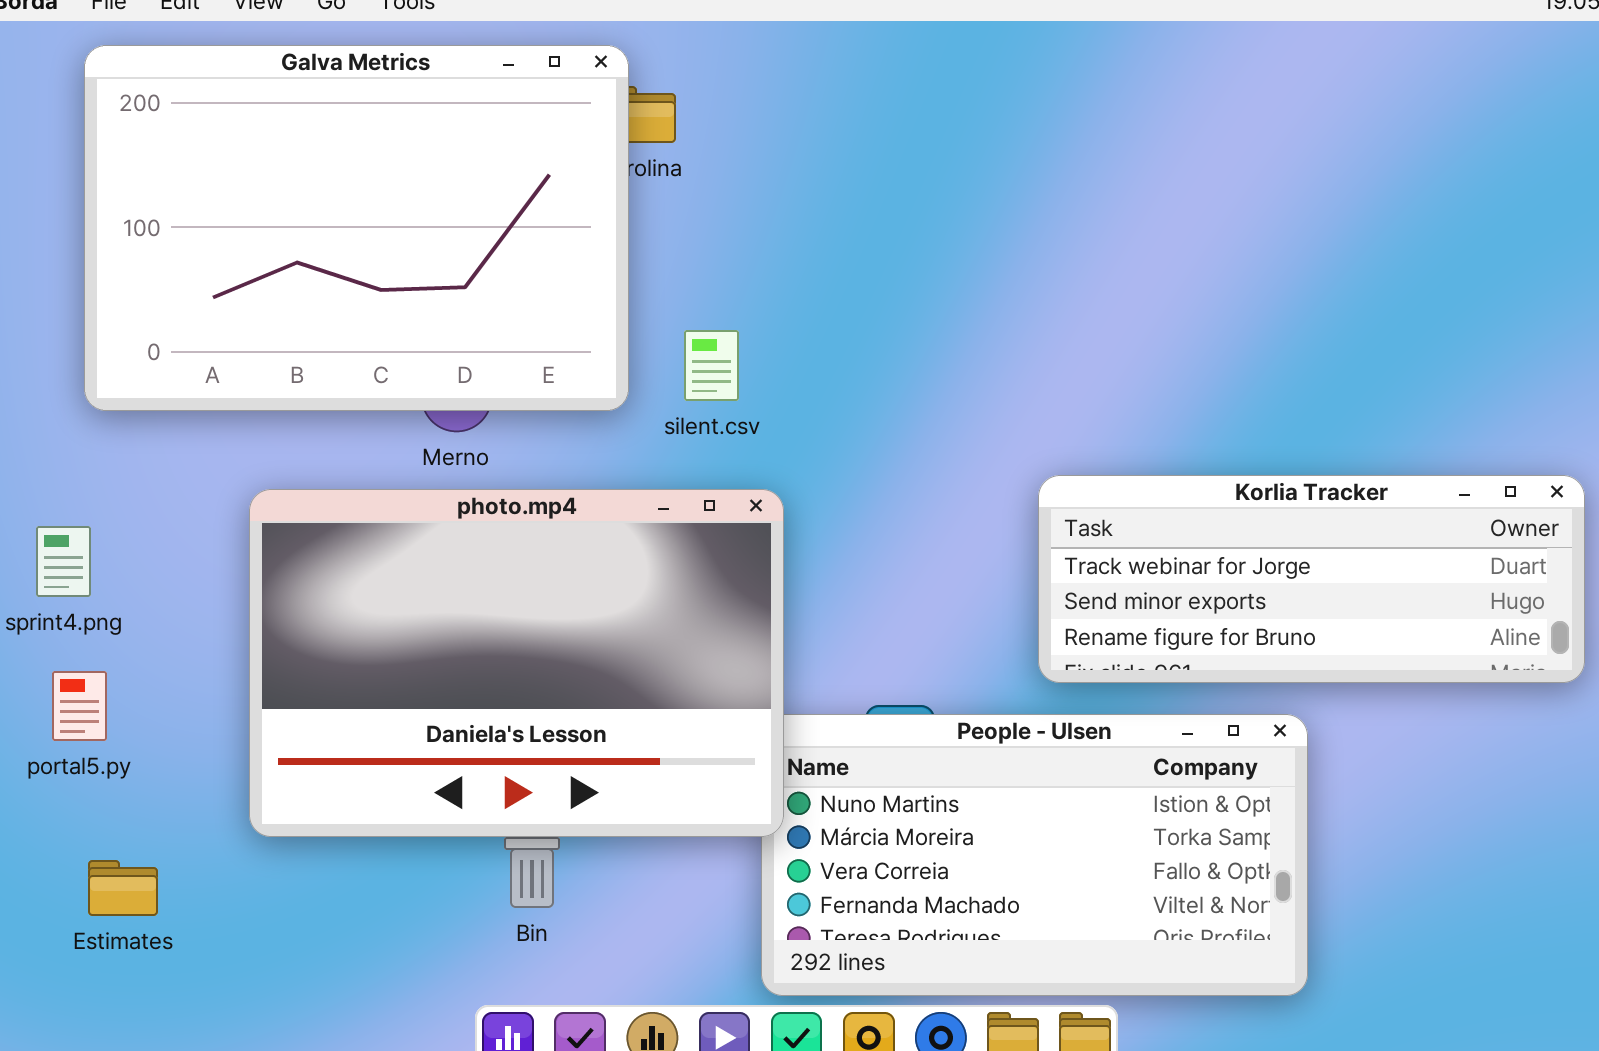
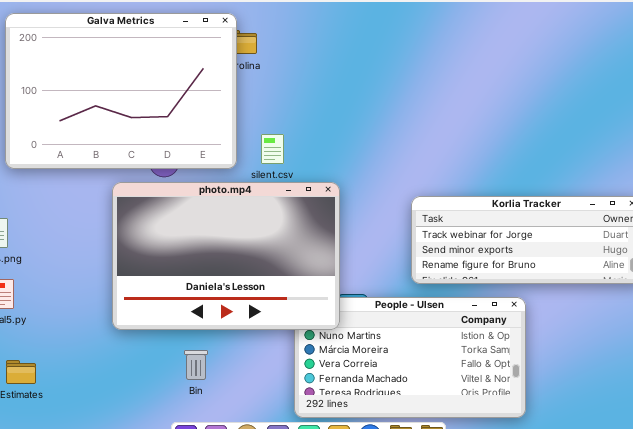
photo.mp4: [249,489,784,837] -> [112,182,340,330], moved

